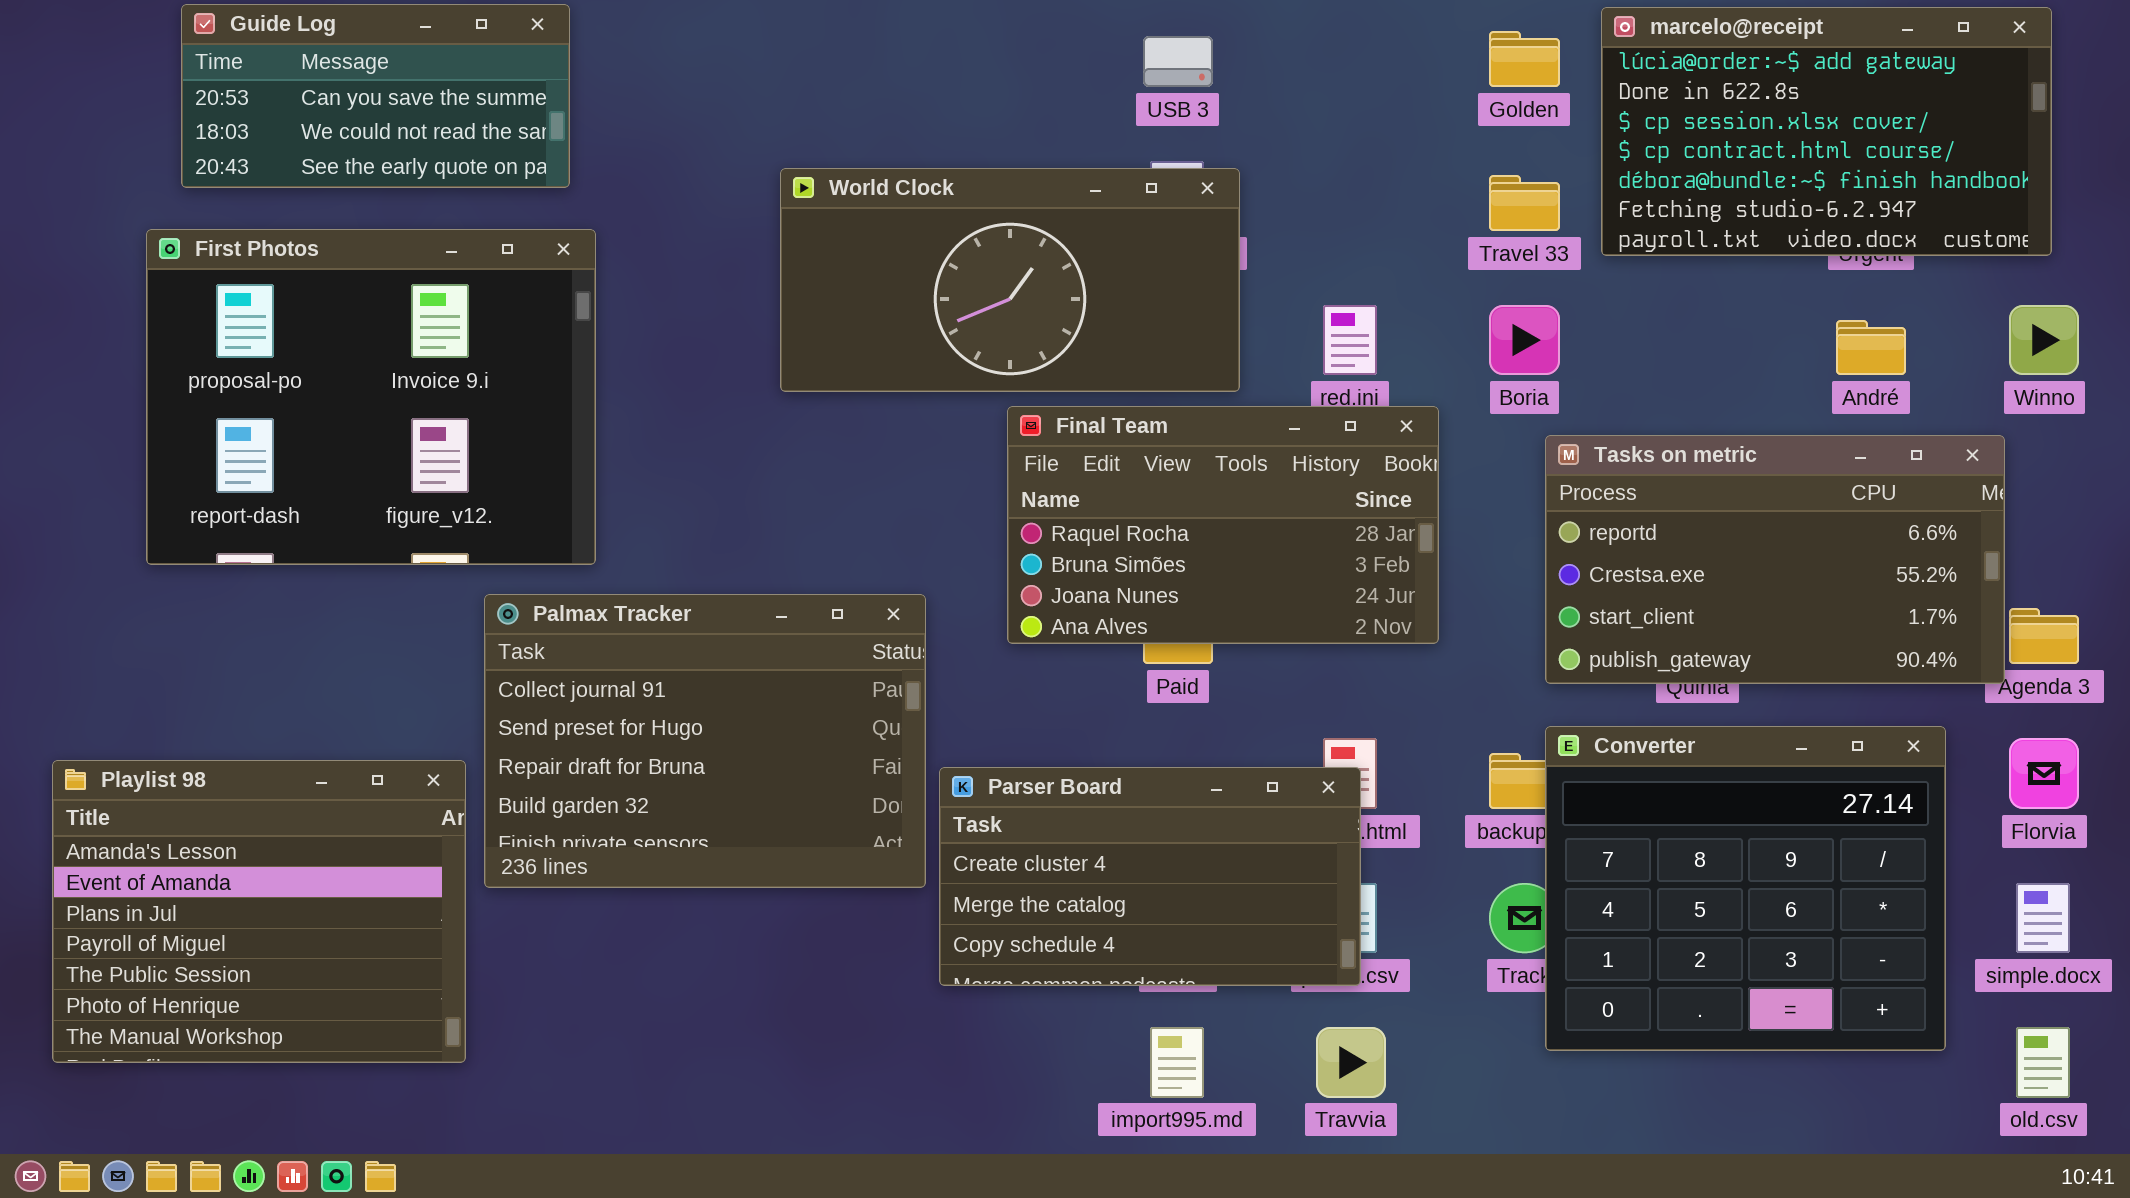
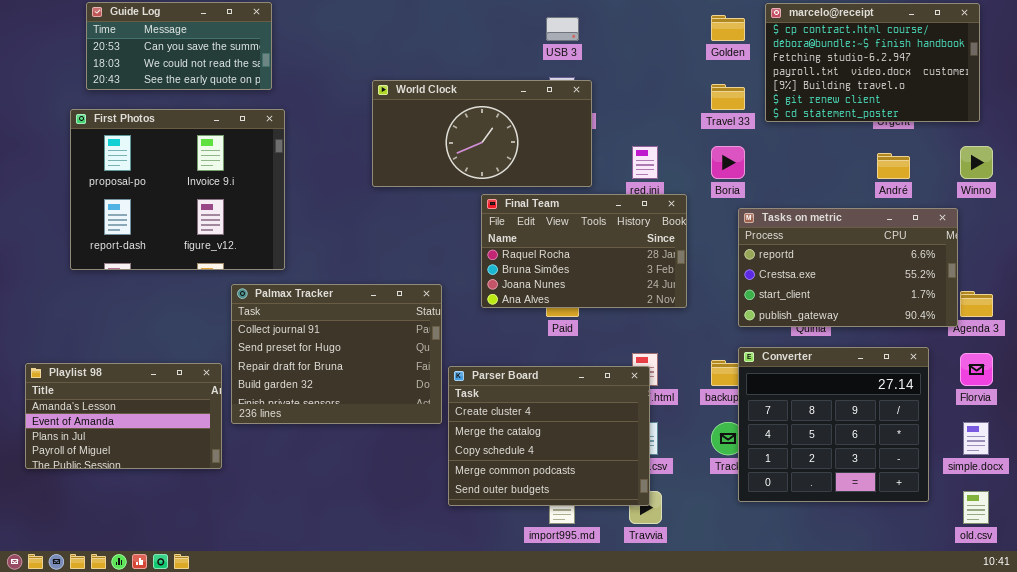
marcelo@receipt: [1601,7,2052,256] -> [765,3,980,122], scrolled down 3 rows
Playlist 98: [52,760,466,1063] -> [25,363,222,469], resized
Parser Board: [939,767,1361,986] -> [448,366,650,506], resized

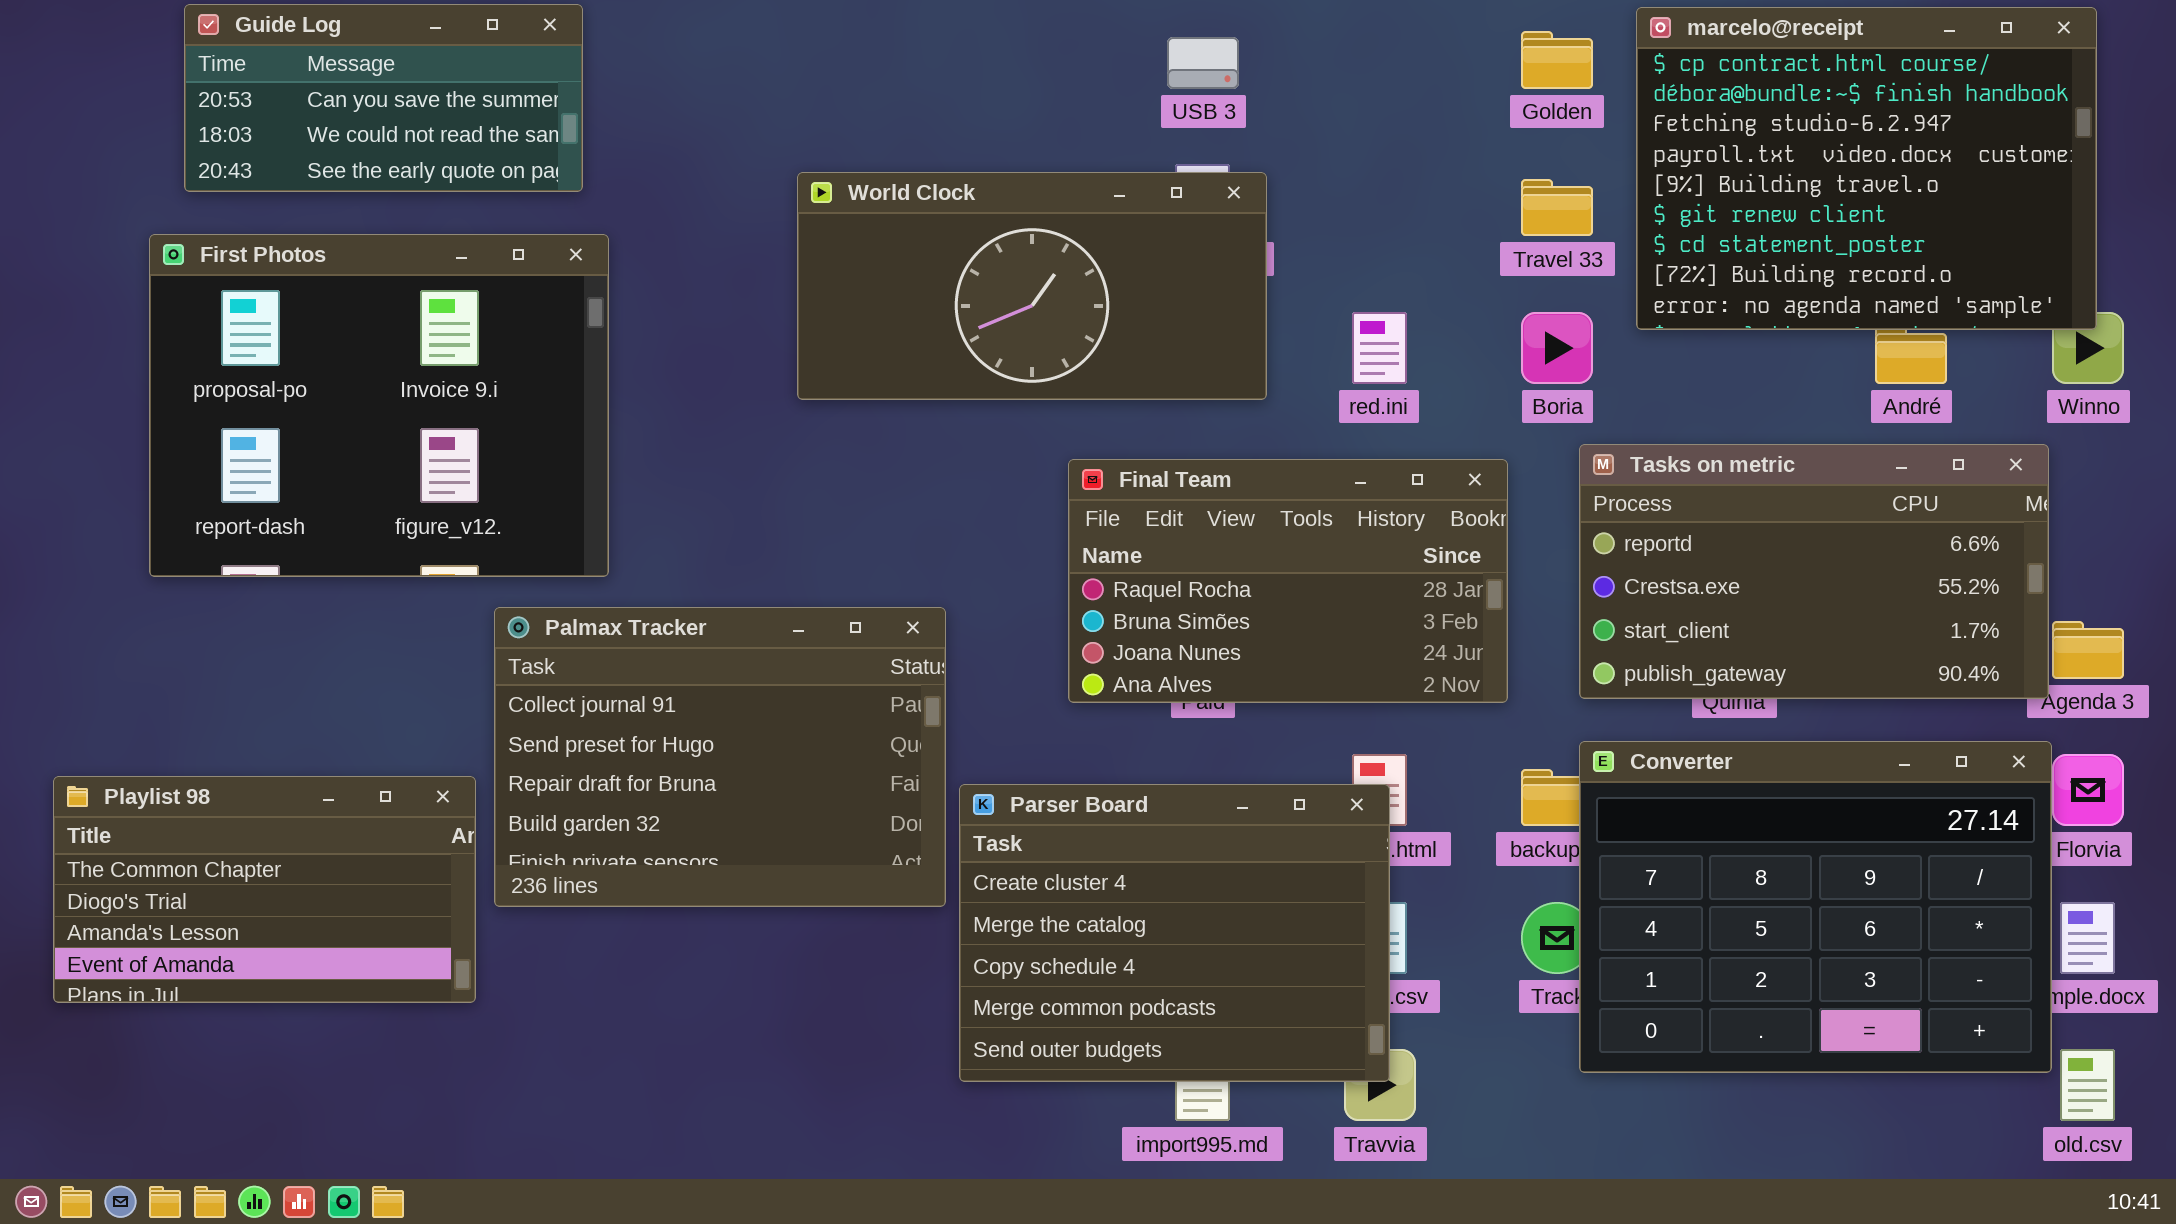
marcelo@receipt: [765,3,980,122] -> [1636,7,2097,330], resized
Final Team: [481,194,687,308] -> [1068,459,1508,703], moved
Converter: [738,347,929,502] -> [1579,741,2052,1073], resized
Playlist 98: [25,363,222,469] -> [53,776,476,1003], scrolled up 2 rows

